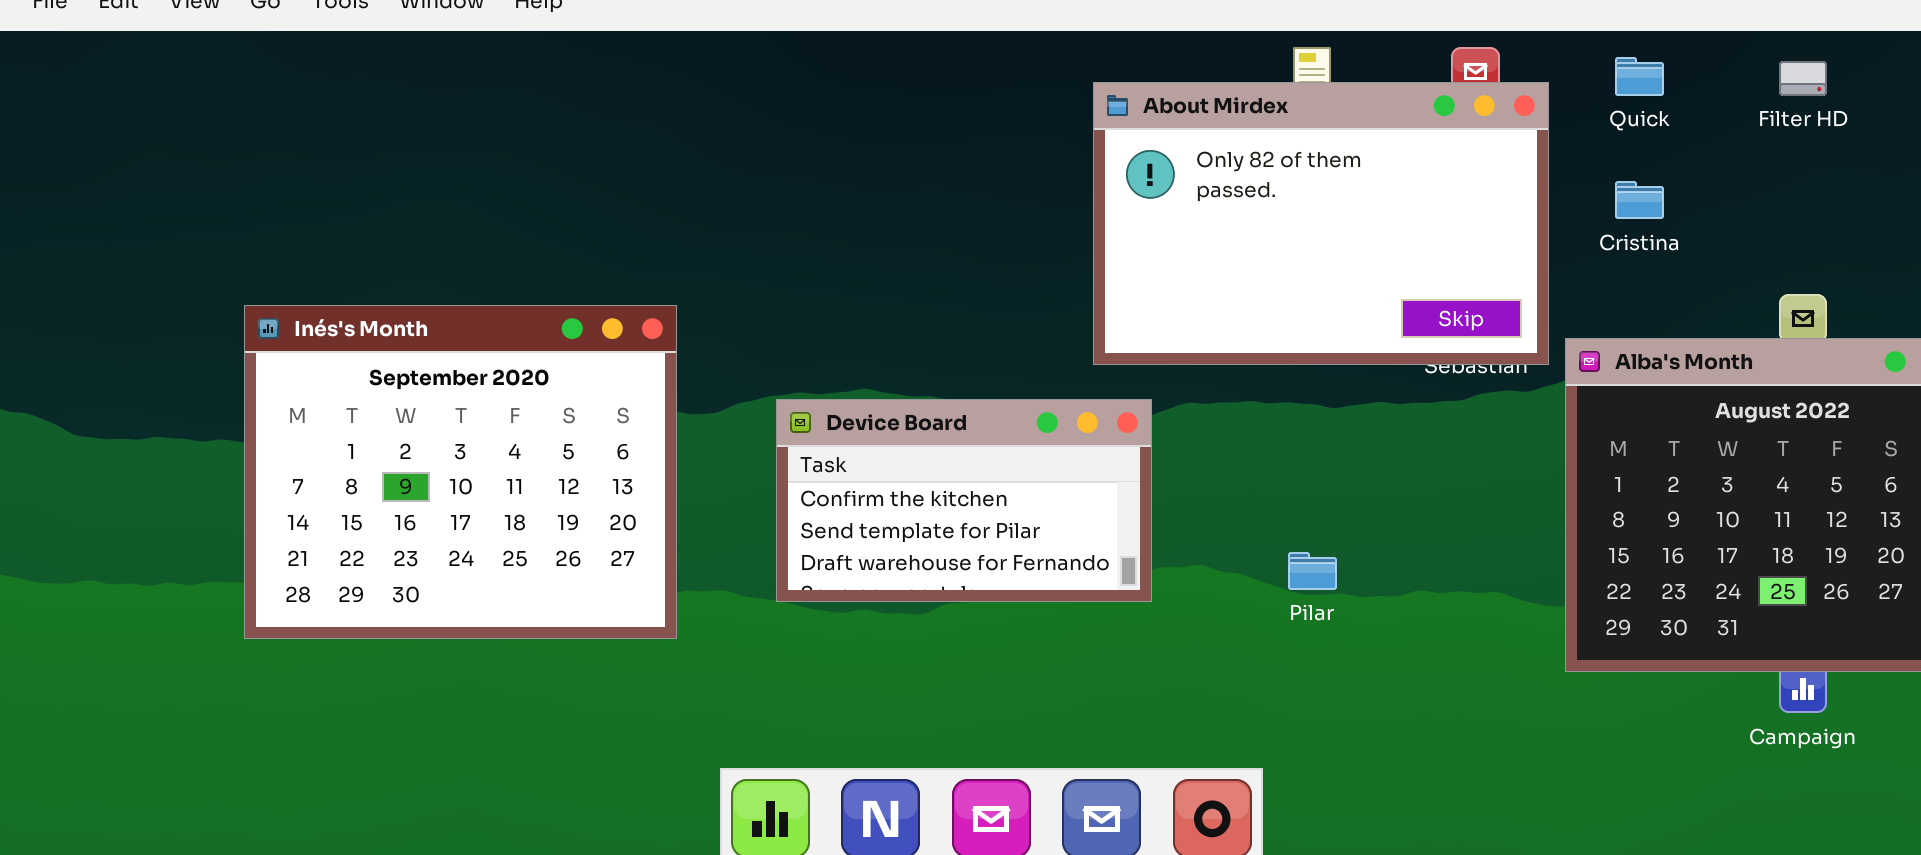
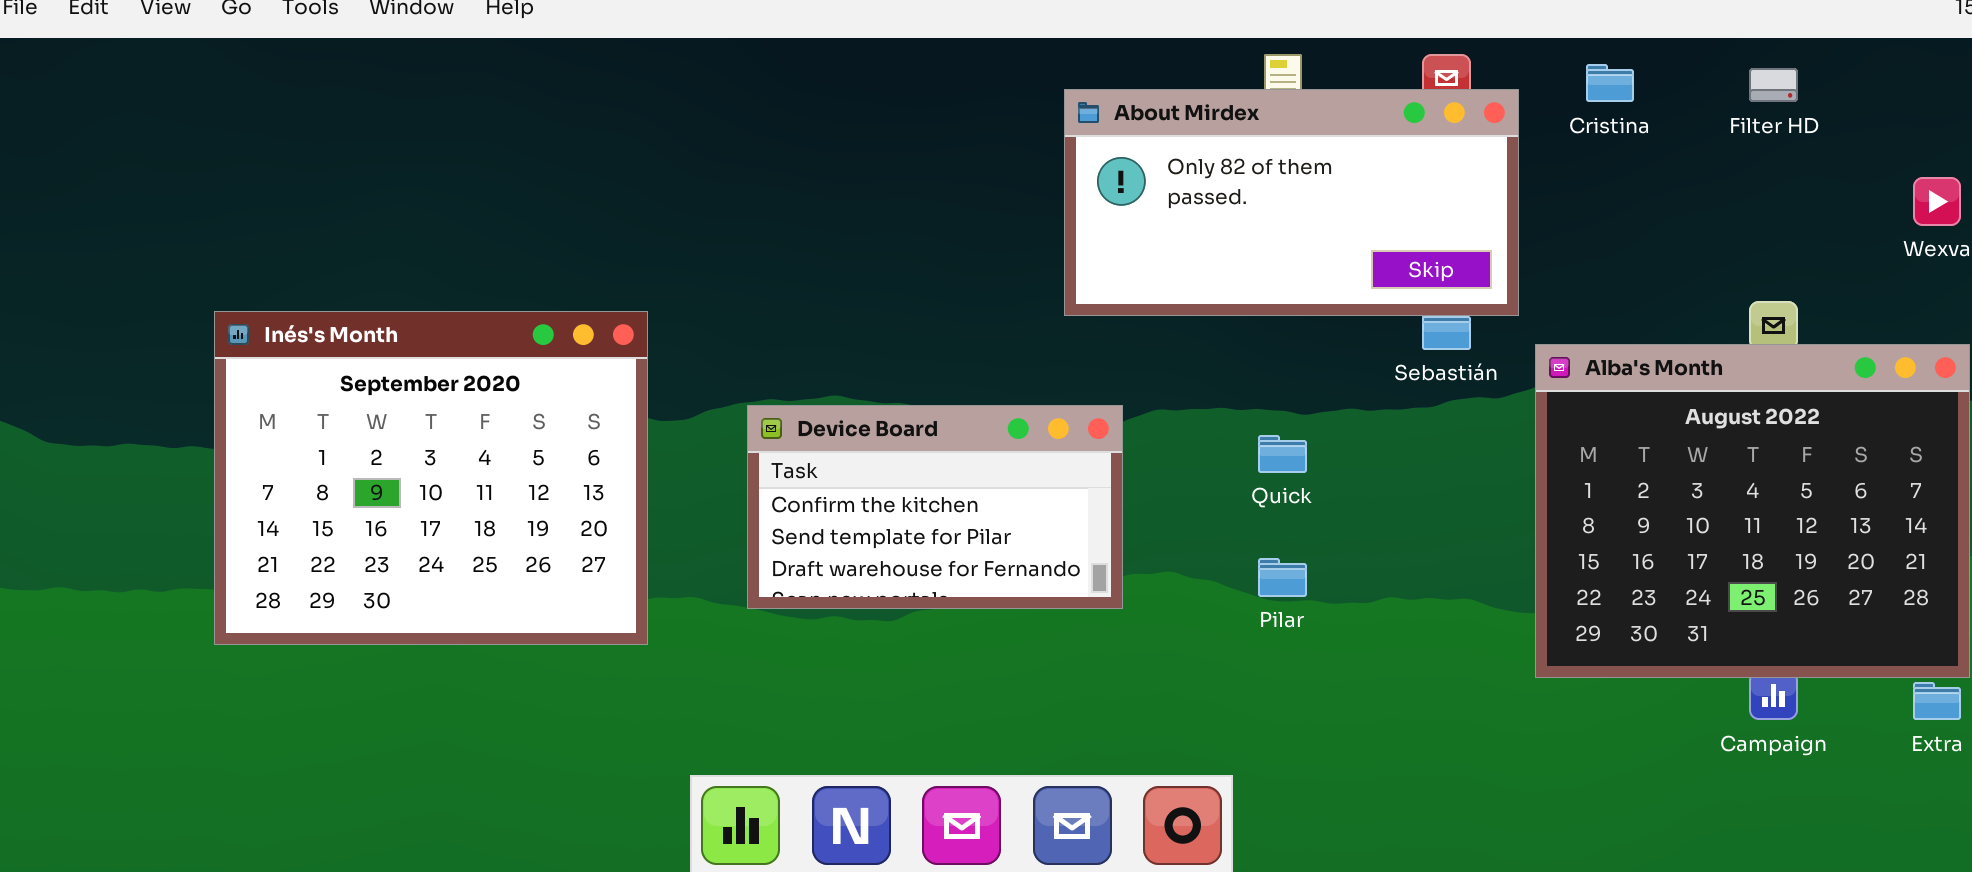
Quick: [1615,57,1664,96] -> [1258,435,1307,473], moved
About Mirdex: [1093,82,1549,365] -> [1064,89,1519,316], resized
Cristina: [1615,181,1664,219] -> [1586,64,1634,102], moved

